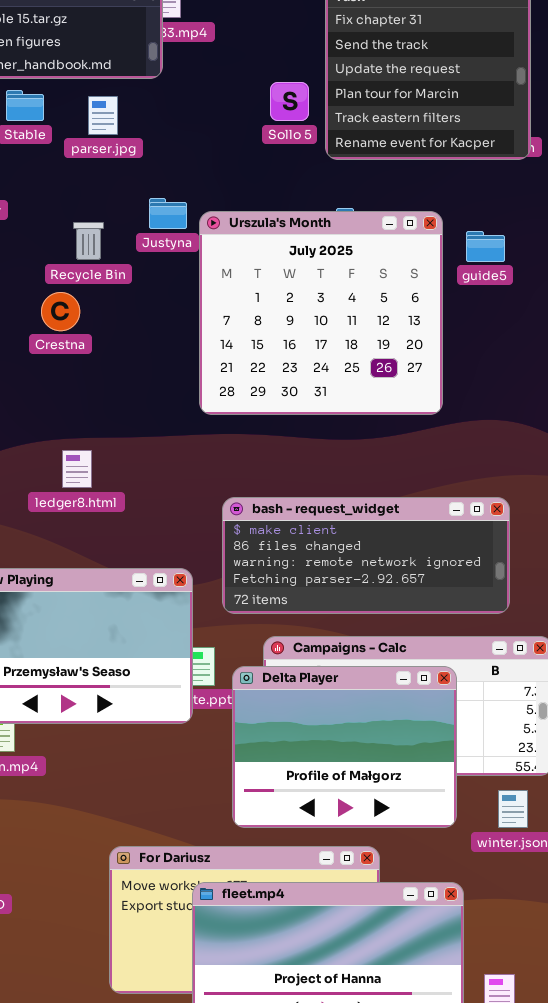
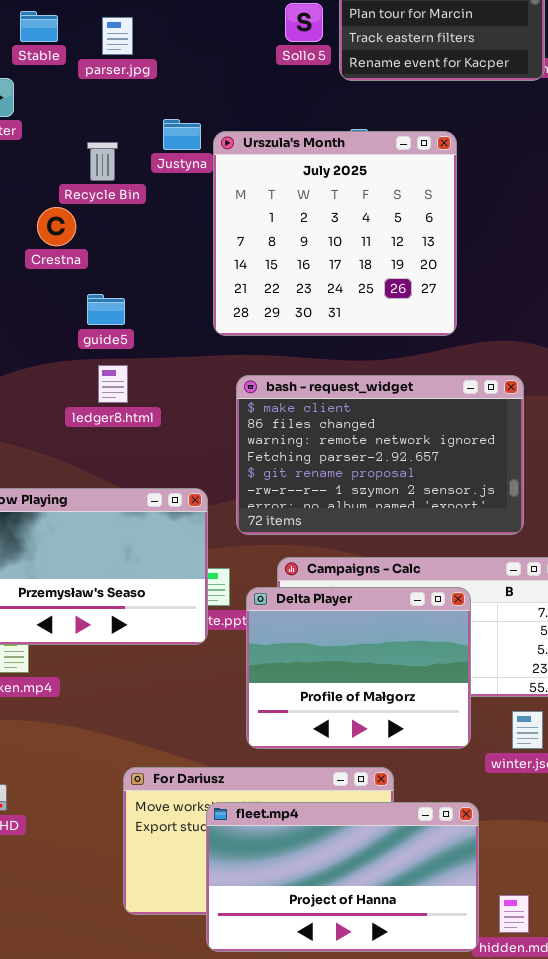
guide5: [466,231,505,262] -> [87,294,125,325], moved
Crestna: [41,292,80,331] -> [37,207,76,246], moved
ledger8.html: [62,450,92,488] -> [98,365,128,403], moved
bash - request_widget: [222,497,510,614] -> [236,375,524,535], resized

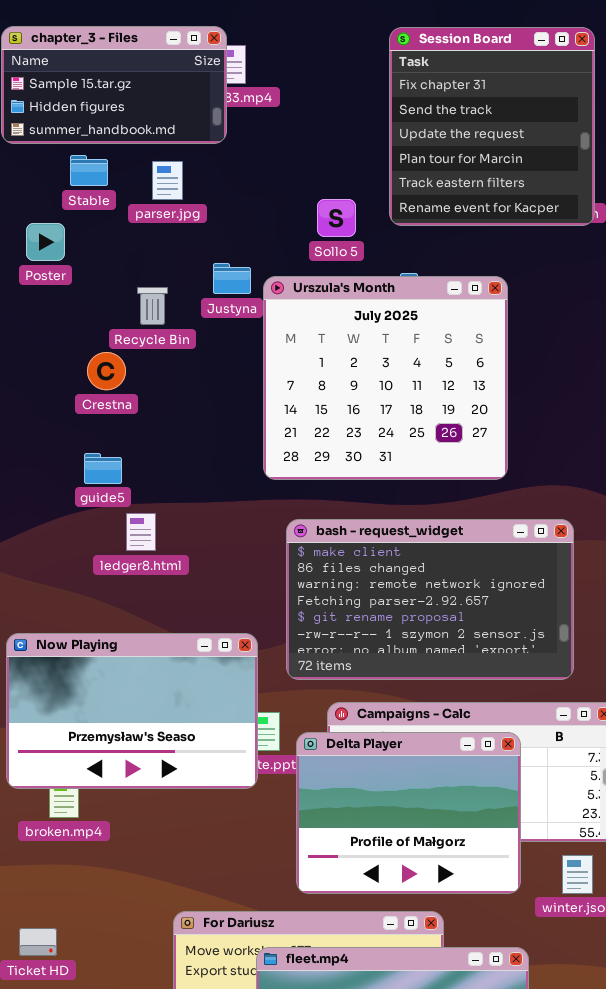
Sollo 5: [285,3,323,42] -> [317,199,356,237], moved
guide5: [87,294,125,325] -> [84,453,122,484], moved
ledger8.html: [98,365,128,403] -> [126,513,156,551], moved

